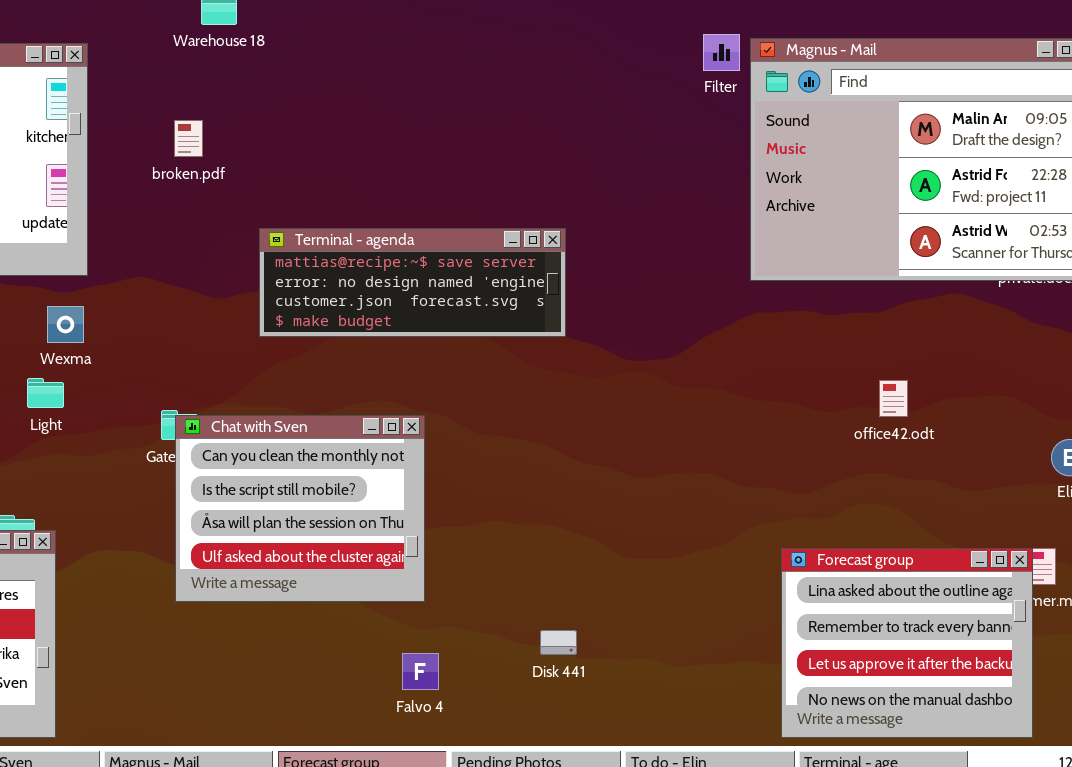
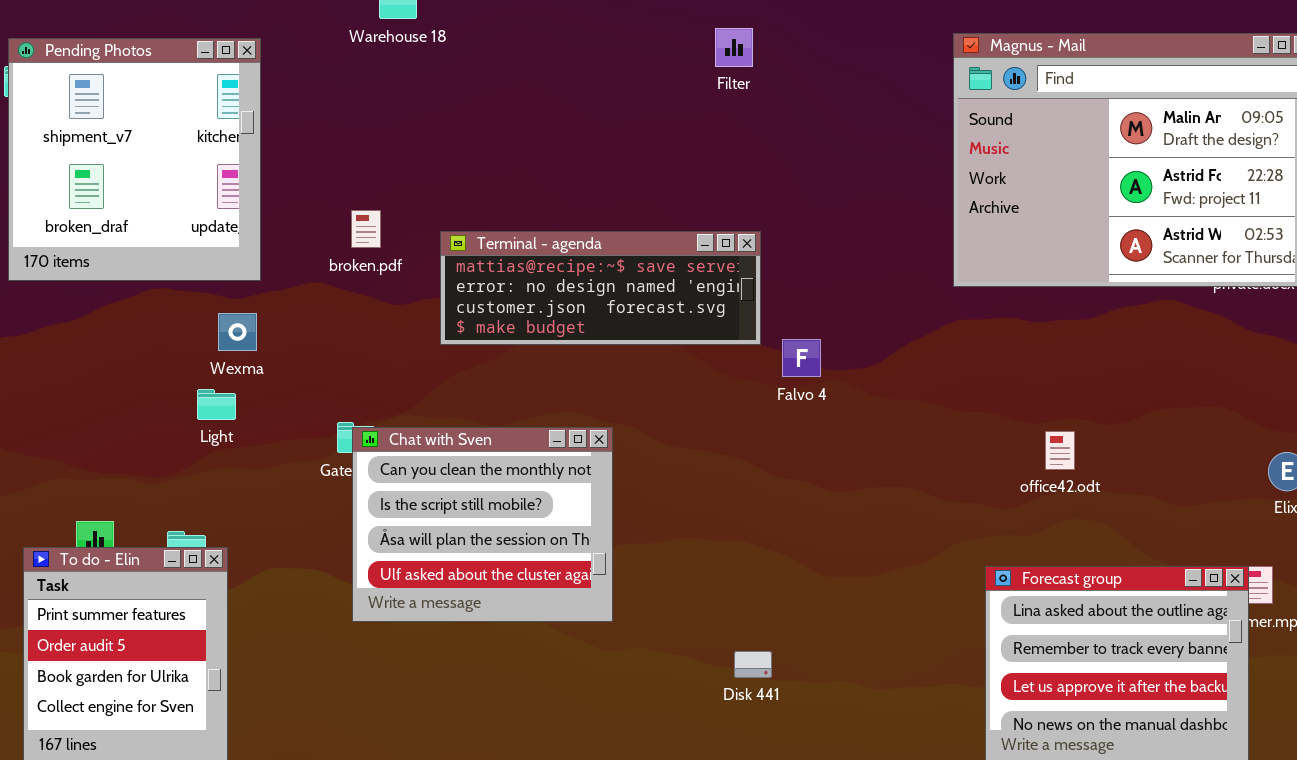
Filter: [703,34,740,71] -> [715,28,753,67], moved
broken.pdf: [174,120,203,157] -> [351,210,381,248], moved
office42.odt: [879,380,908,417] -> [1045,431,1075,470], moved
Falvo 4: [402,653,439,690] -> [782,339,821,377], moved

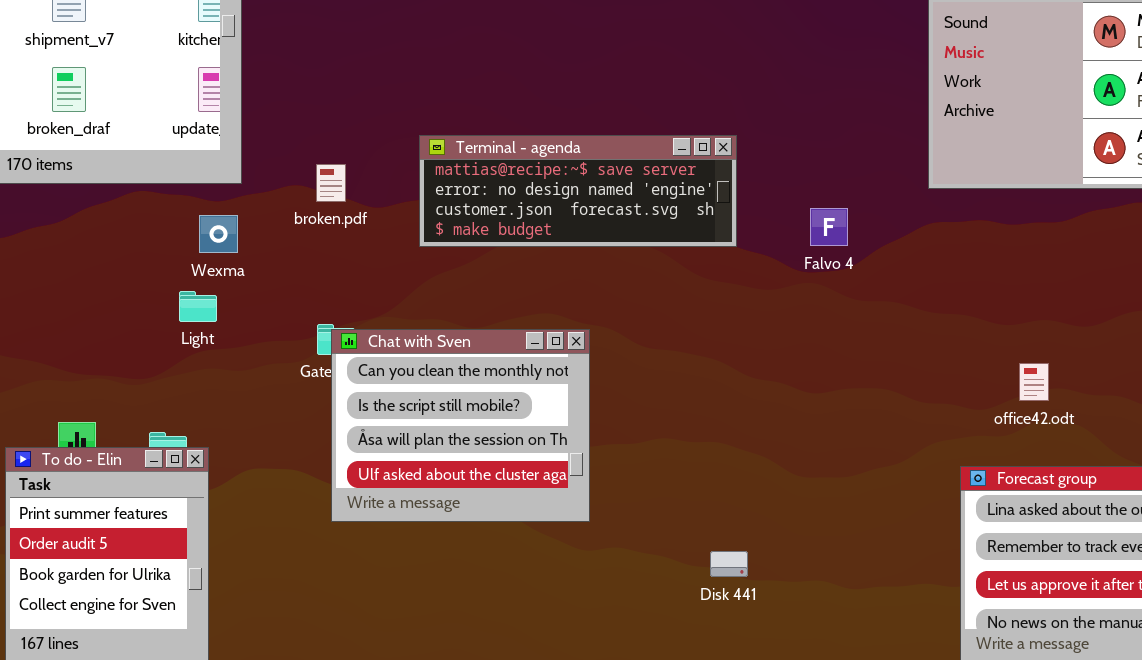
broken.pdf: [351,210,381,248] -> [316,164,346,202], moved
Falvo 4: [782,339,821,377] -> [810,208,848,246], moved
office42.odt: [1045,431,1075,470] -> [1019,363,1049,401], moved

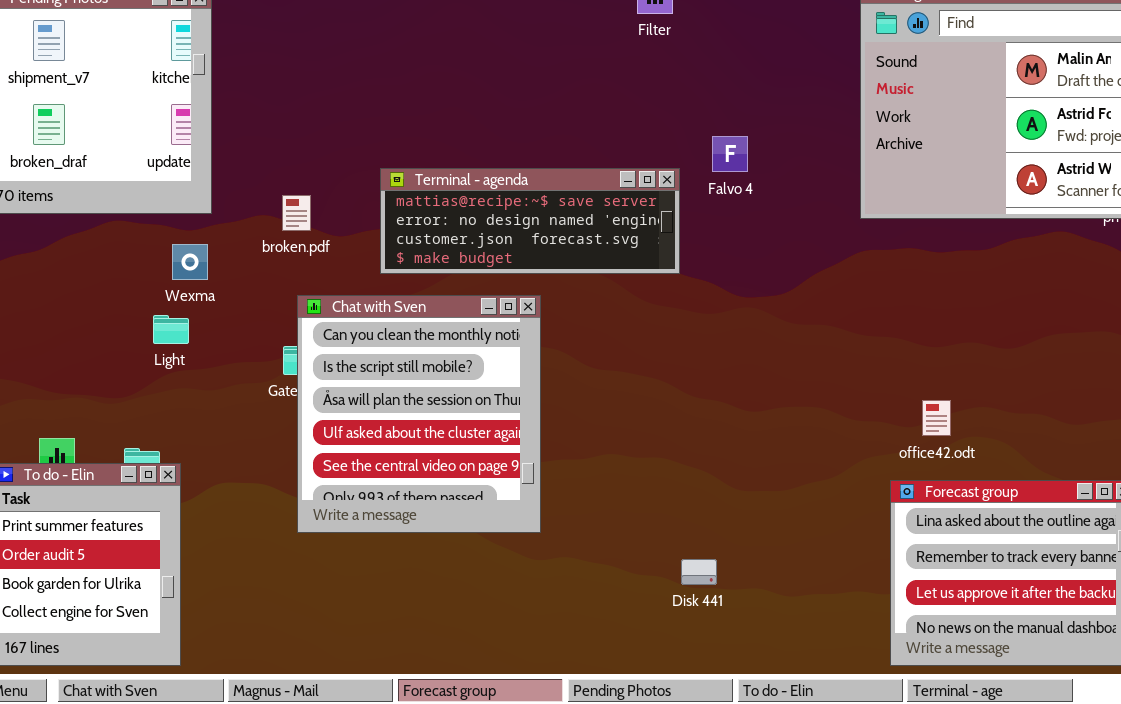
Falvo 4: [810,208,848,246] -> [712,136,748,172], moved
Chat with Sven: [331,329,590,522] -> [297,295,541,533], resized
office42.odt: [1019,363,1049,401] -> [922,400,951,436], moved
Disk 441: [710,551,748,577] -> [681,559,717,585], moved

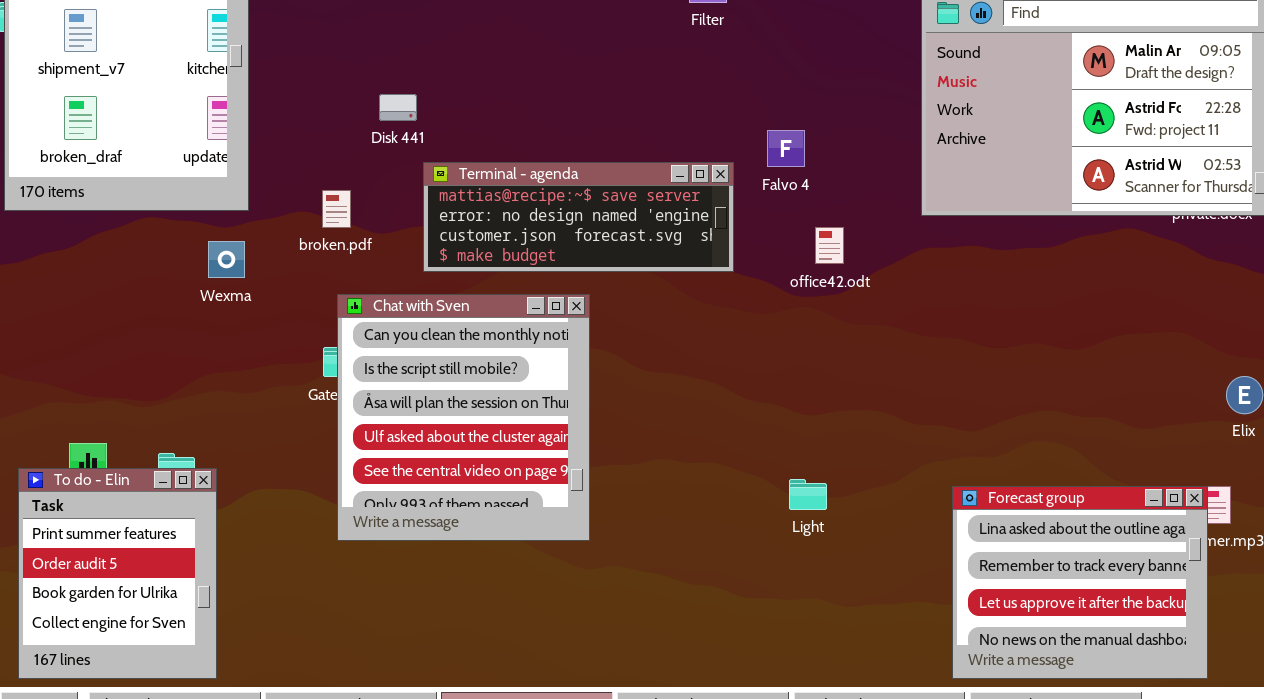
Light: [153,315,189,344] -> [789,479,827,510], moved
office42.odt: [922,400,951,436] -> [815,227,844,264], moved
Disk 441: [681,559,717,585] -> [379,94,417,121], moved

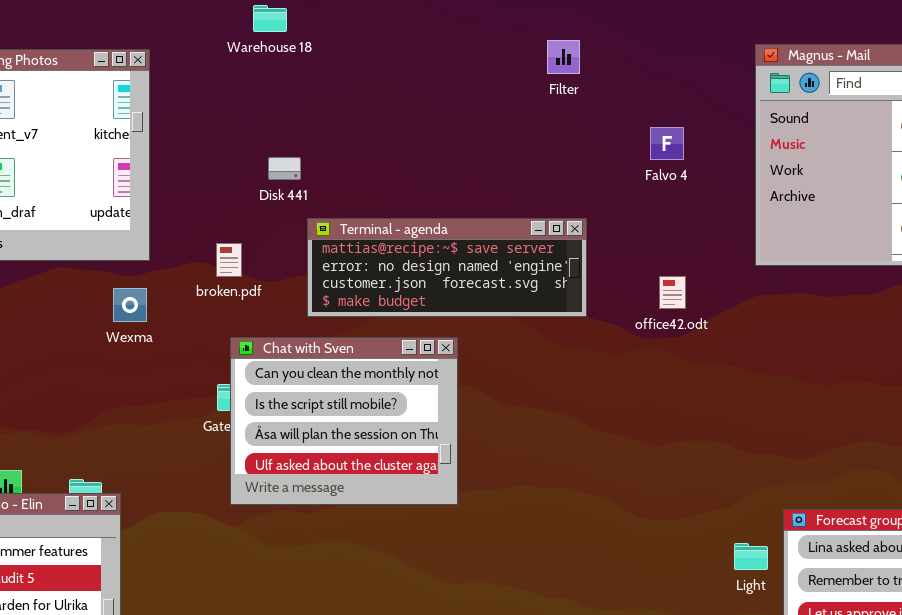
Falvo 4: [767,130,805,167] -> [650,127,684,160], moved
Chat with Sven: [337,294,590,541] -> [230,337,458,505], resized
Light: [789,479,827,510] -> [734,543,768,570], moved

